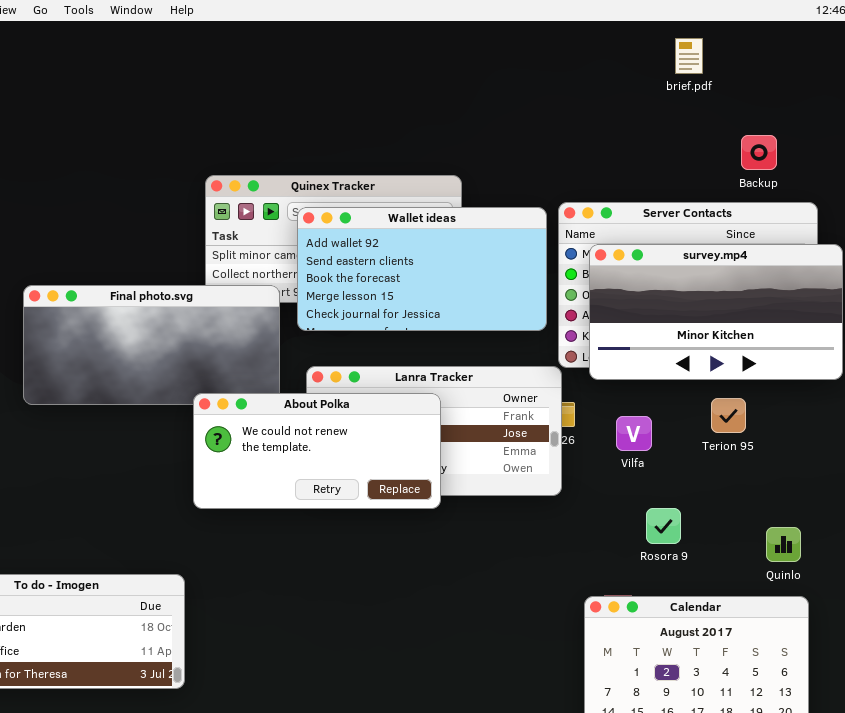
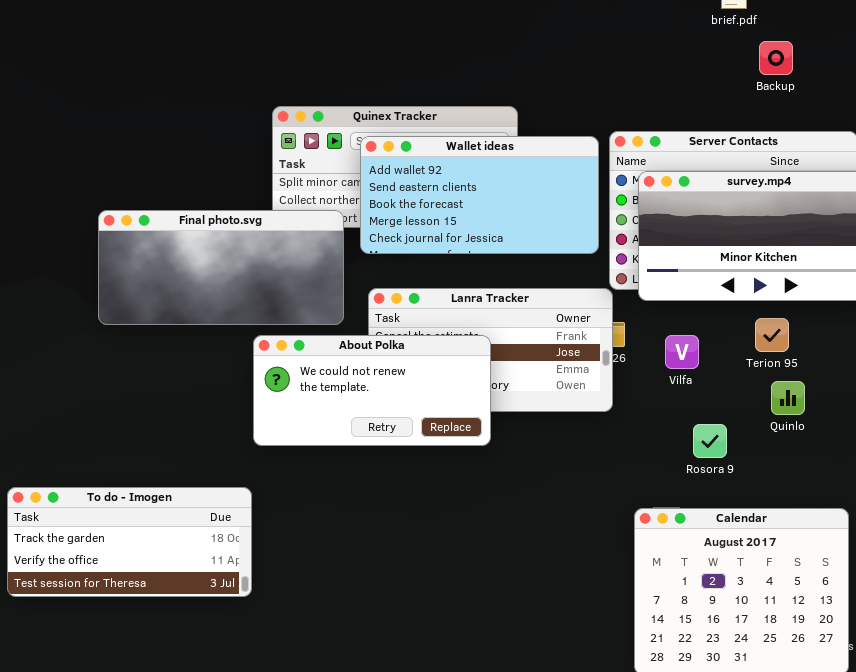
Backup: [741,135,777,170] -> [759,41,793,75], moved
About Polka: [193,393,441,509] -> [253,335,491,446], moved
Quinlo: [766,527,801,562] -> [771,381,805,415], moved

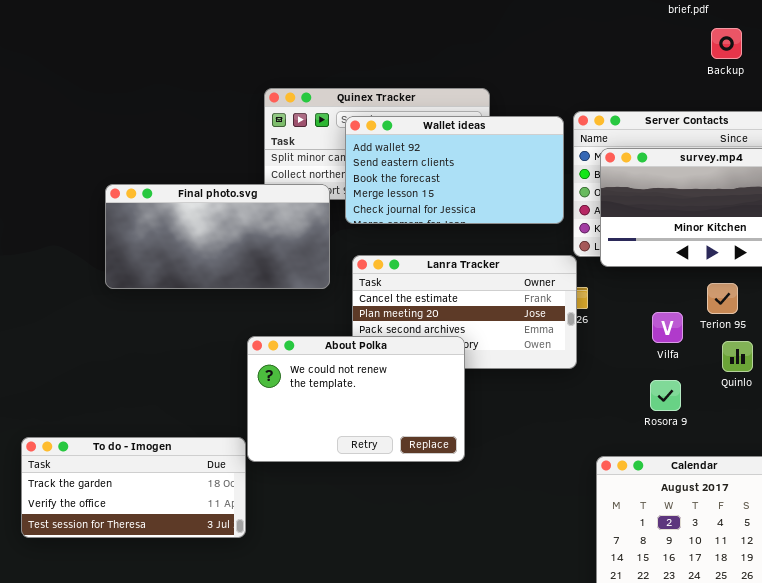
About Polka: [253,335,491,446] -> [247,336,465,462], moved, resized
Vilfa: [665,335,699,369] -> [652,312,683,343], moved

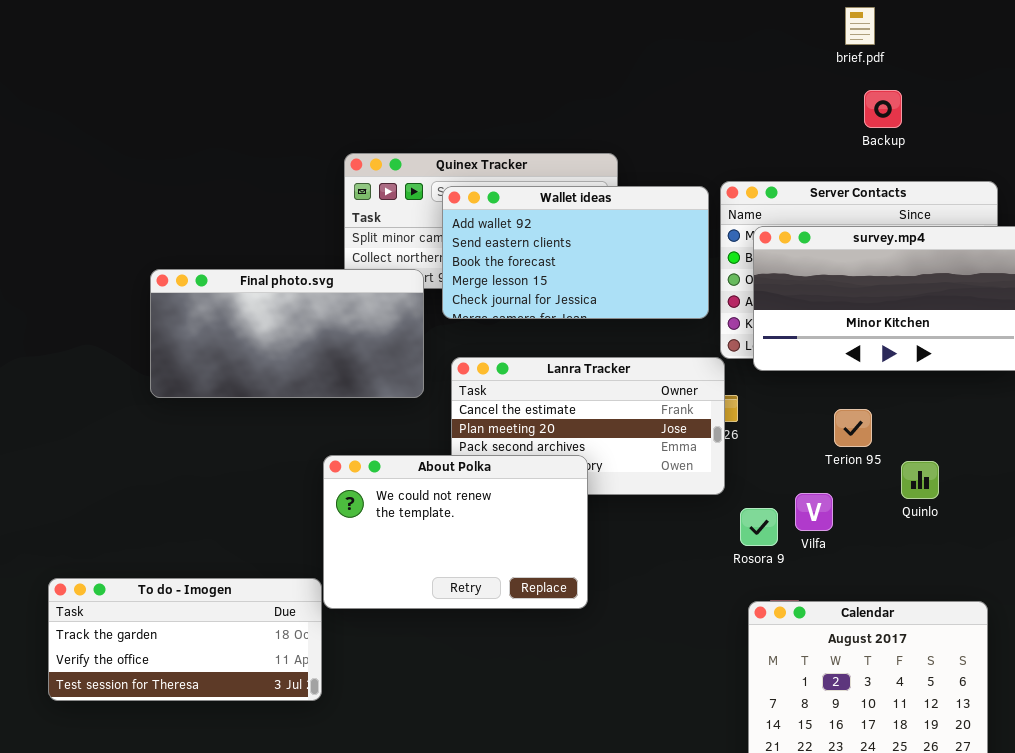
Backup: [711,28,742,59] -> [864,90,902,128], moved
Terion 95: [707,283,738,314] -> [834,409,872,447], moved
Vilfa: [652,312,683,343] -> [795,493,833,531], moved
Rosora 9: [650,380,681,411] -> [740,508,778,546], moved

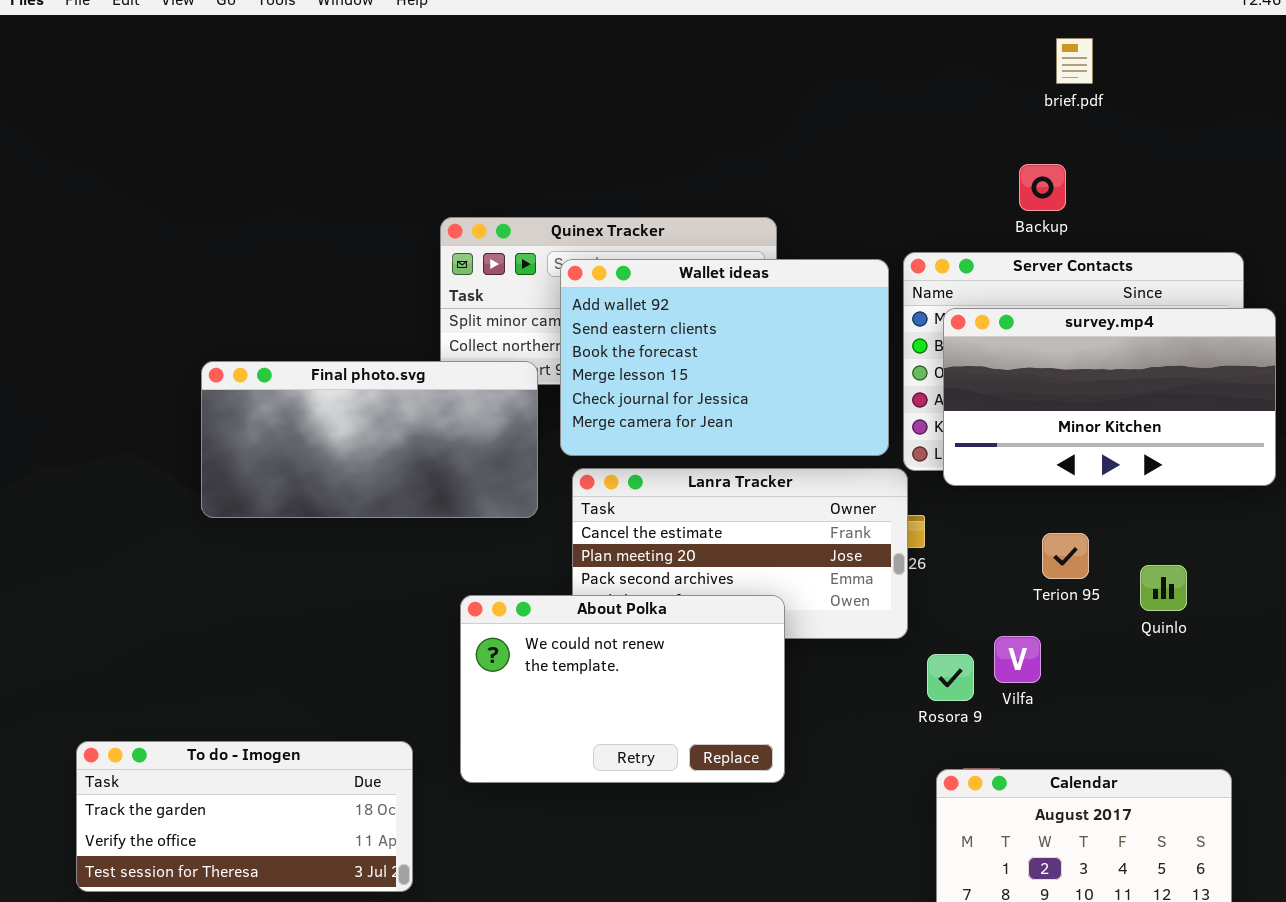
Backup: [864,90,902,128] -> [1019,164,1066,211], moved
Wallet ideas: [442,186,709,319] -> [560,259,889,456], resized
About Polka: [323,455,588,609] -> [460,595,785,783], moved
Quinlo: [901,461,939,499] -> [1140,565,1187,611], moved

